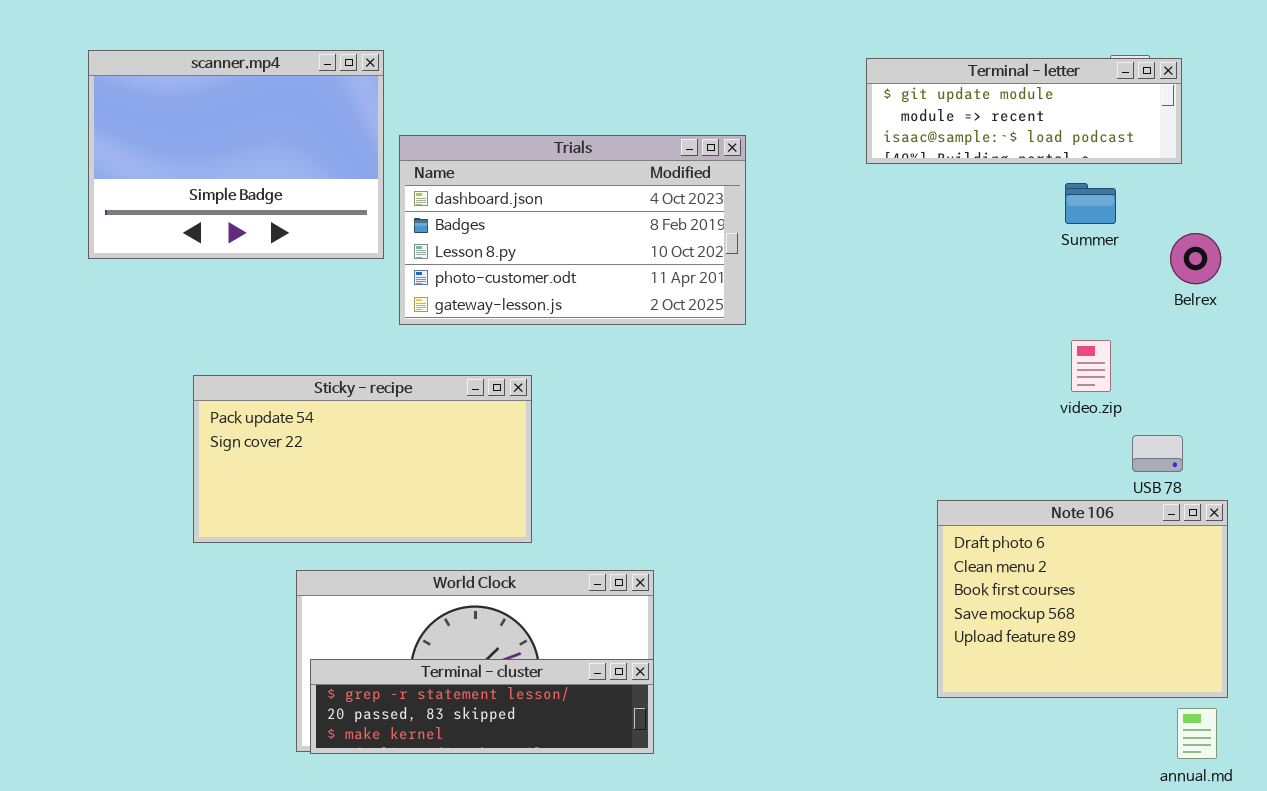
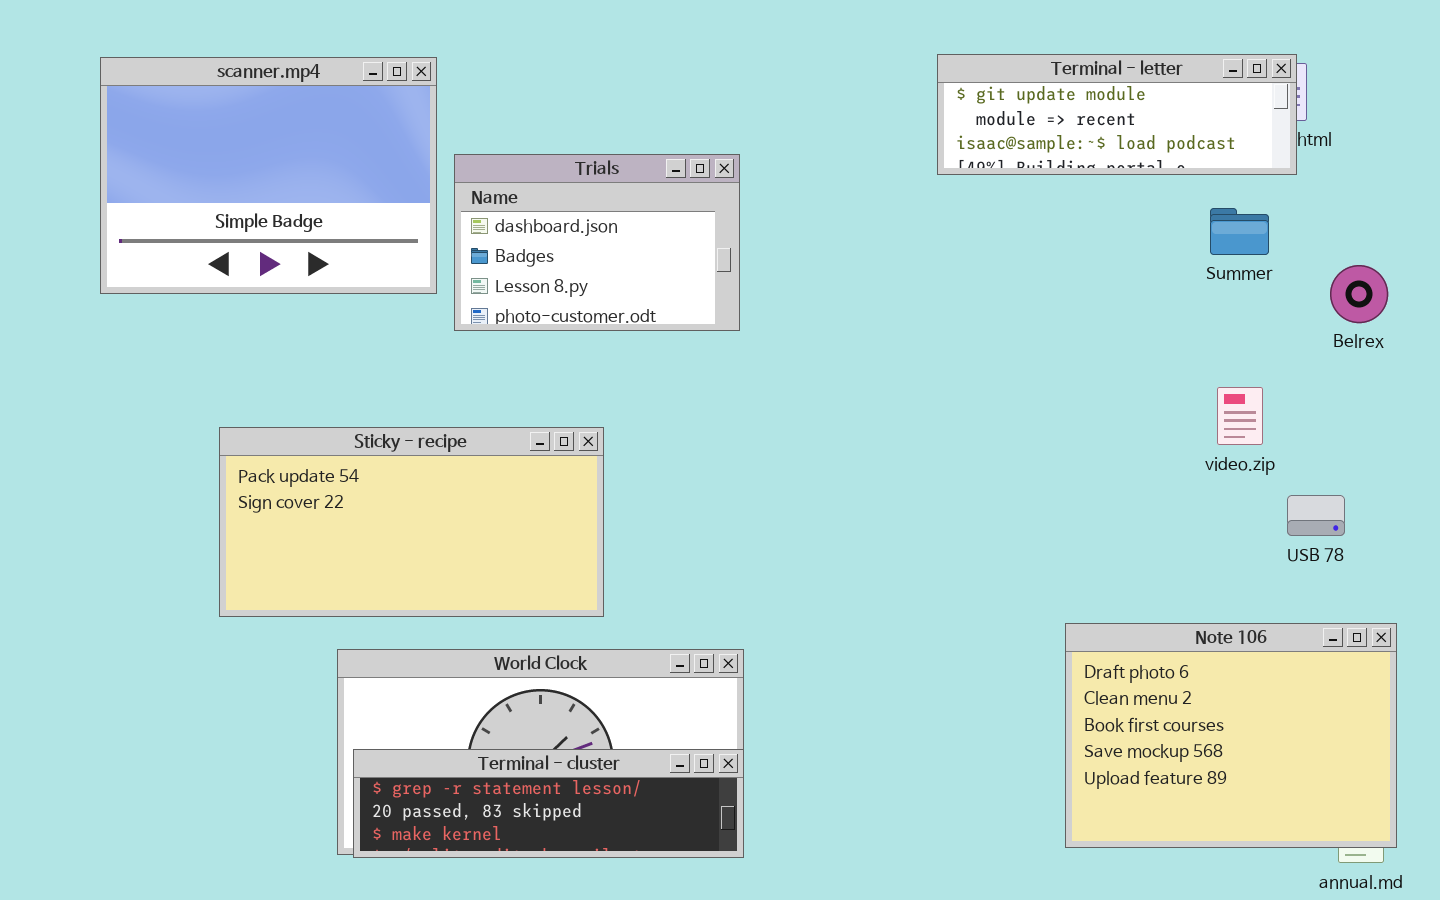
Terminal - letter: [866,58,1182,164] -> [937,54,1297,175], moved
Trials: [399,135,746,325] -> [454,154,740,331], resized
Note 106: [937,500,1228,698] -> [1065,623,1397,848], moved

